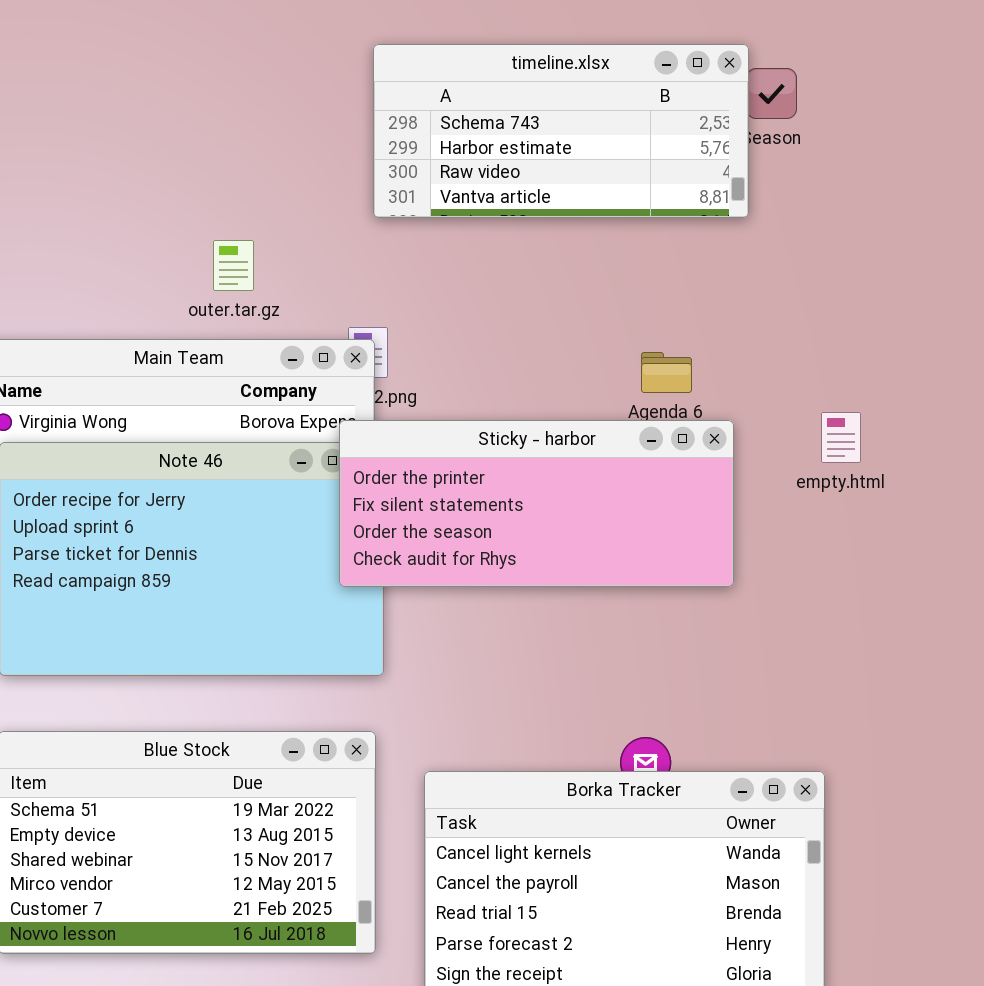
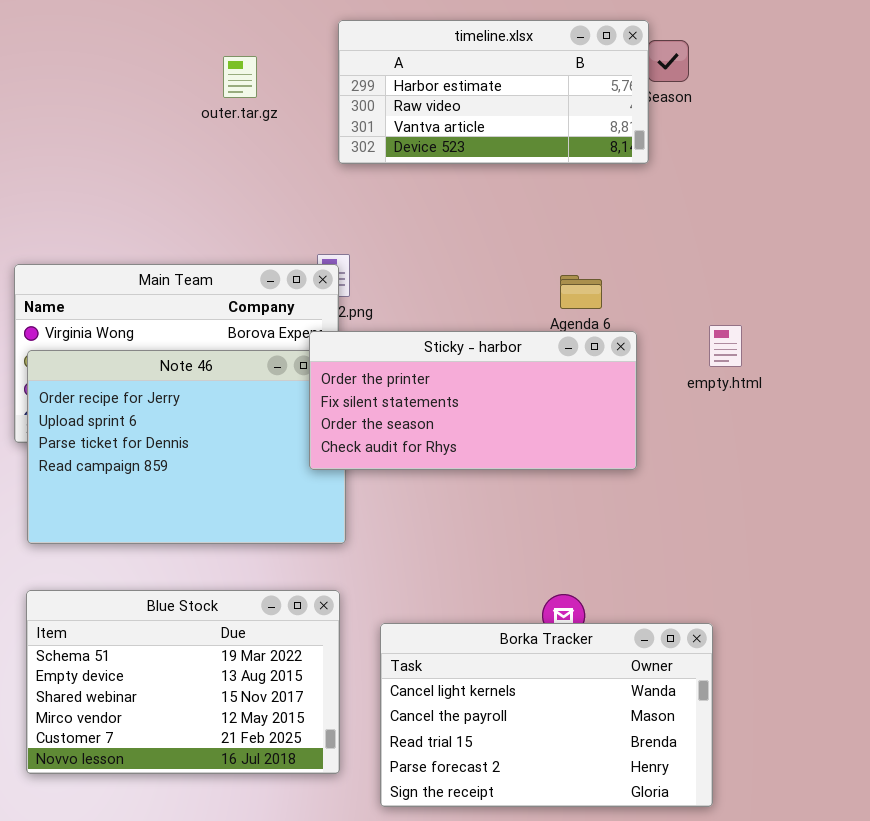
timeline.xlsx: [373,44,749,218] -> [338,20,649,164], scrolled down 1 row
outer.tar.gz: [213,240,254,291] -> [223,56,257,98], moved

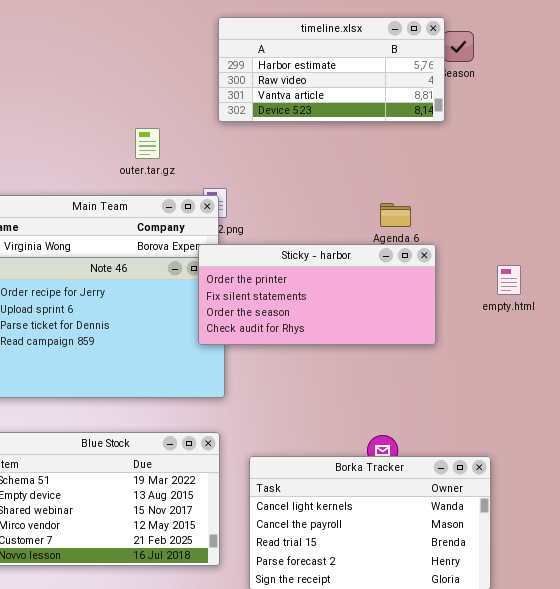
outer.tar.gz: [223,56,257,98] -> [135,128,160,159], moved
empty.html: [709,325,742,367] -> [497,265,521,295], moved

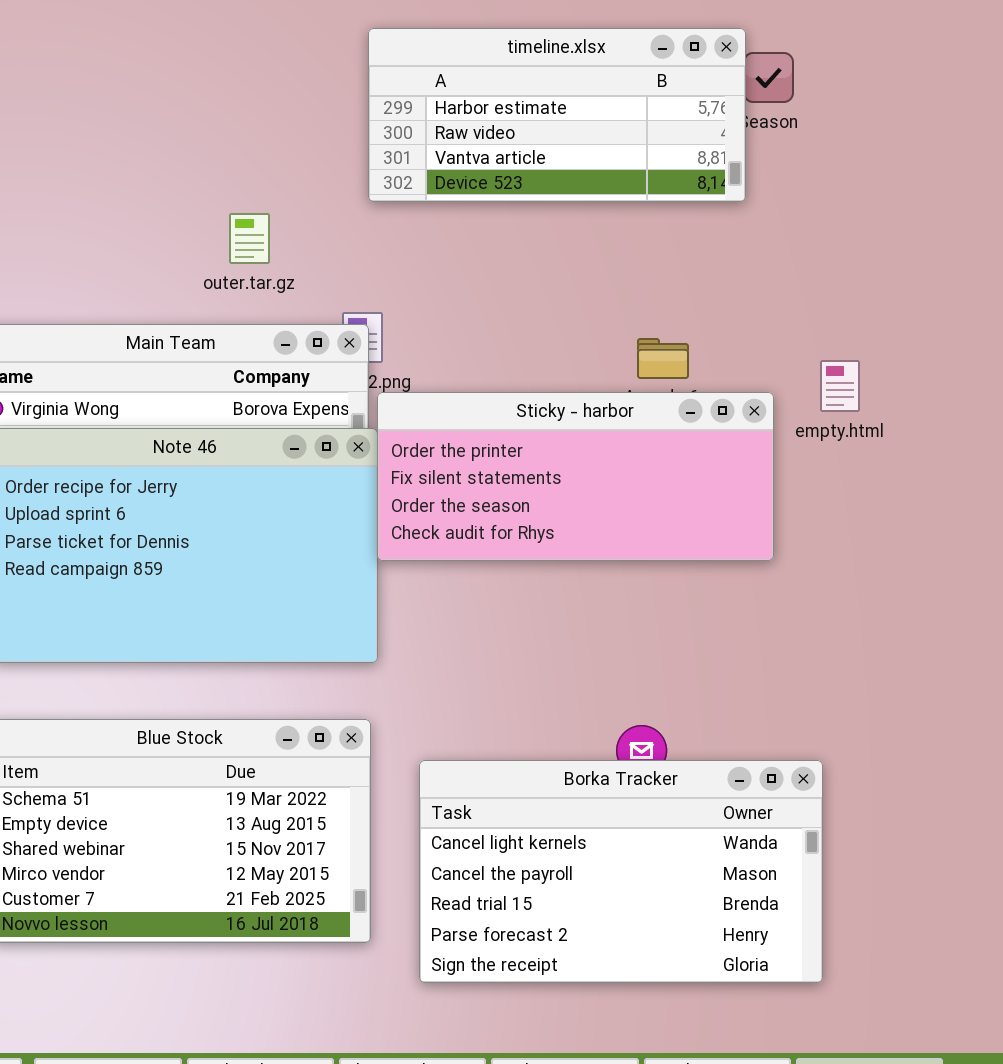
Sticky - harbor: [198,244,436,345] -> [377,392,774,561], moved
empty.html: [497,265,521,295] -> [820,360,860,412], moved

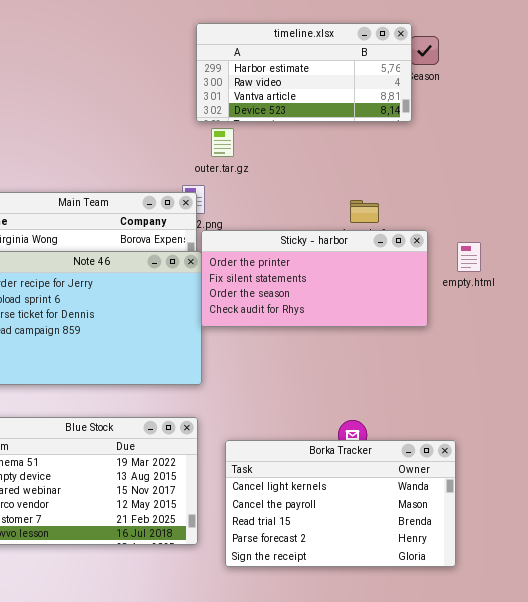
outer.tar.gz: [229,213,270,264] -> [211,128,234,157], moved
empty.html: [820,360,860,412] -> [457,242,481,272], moved

